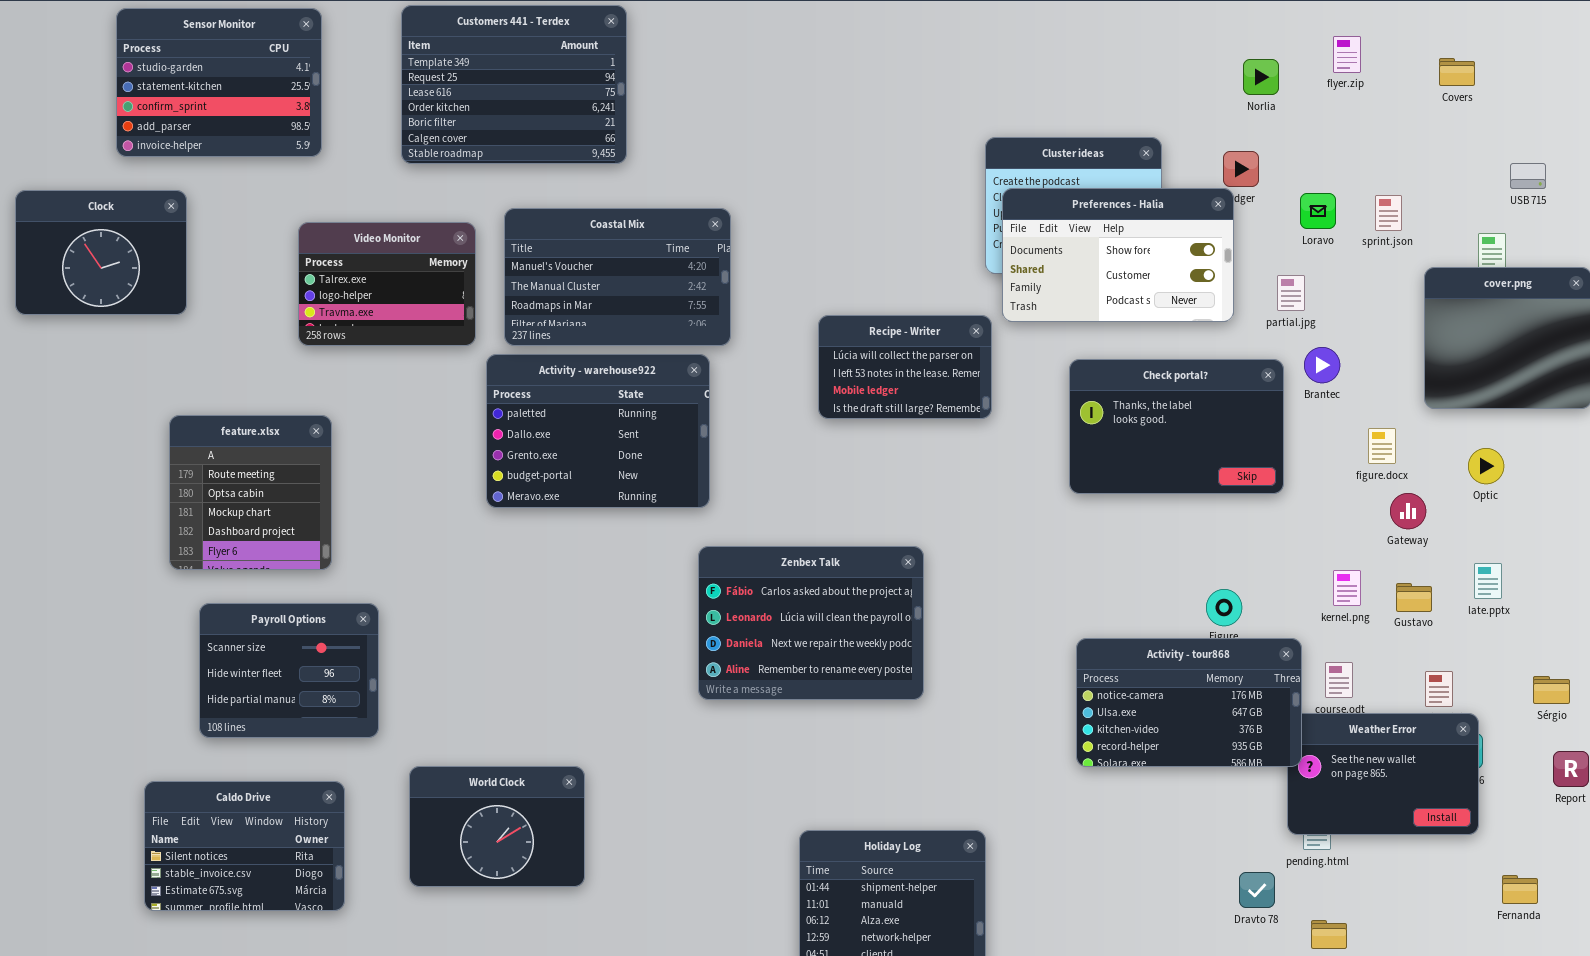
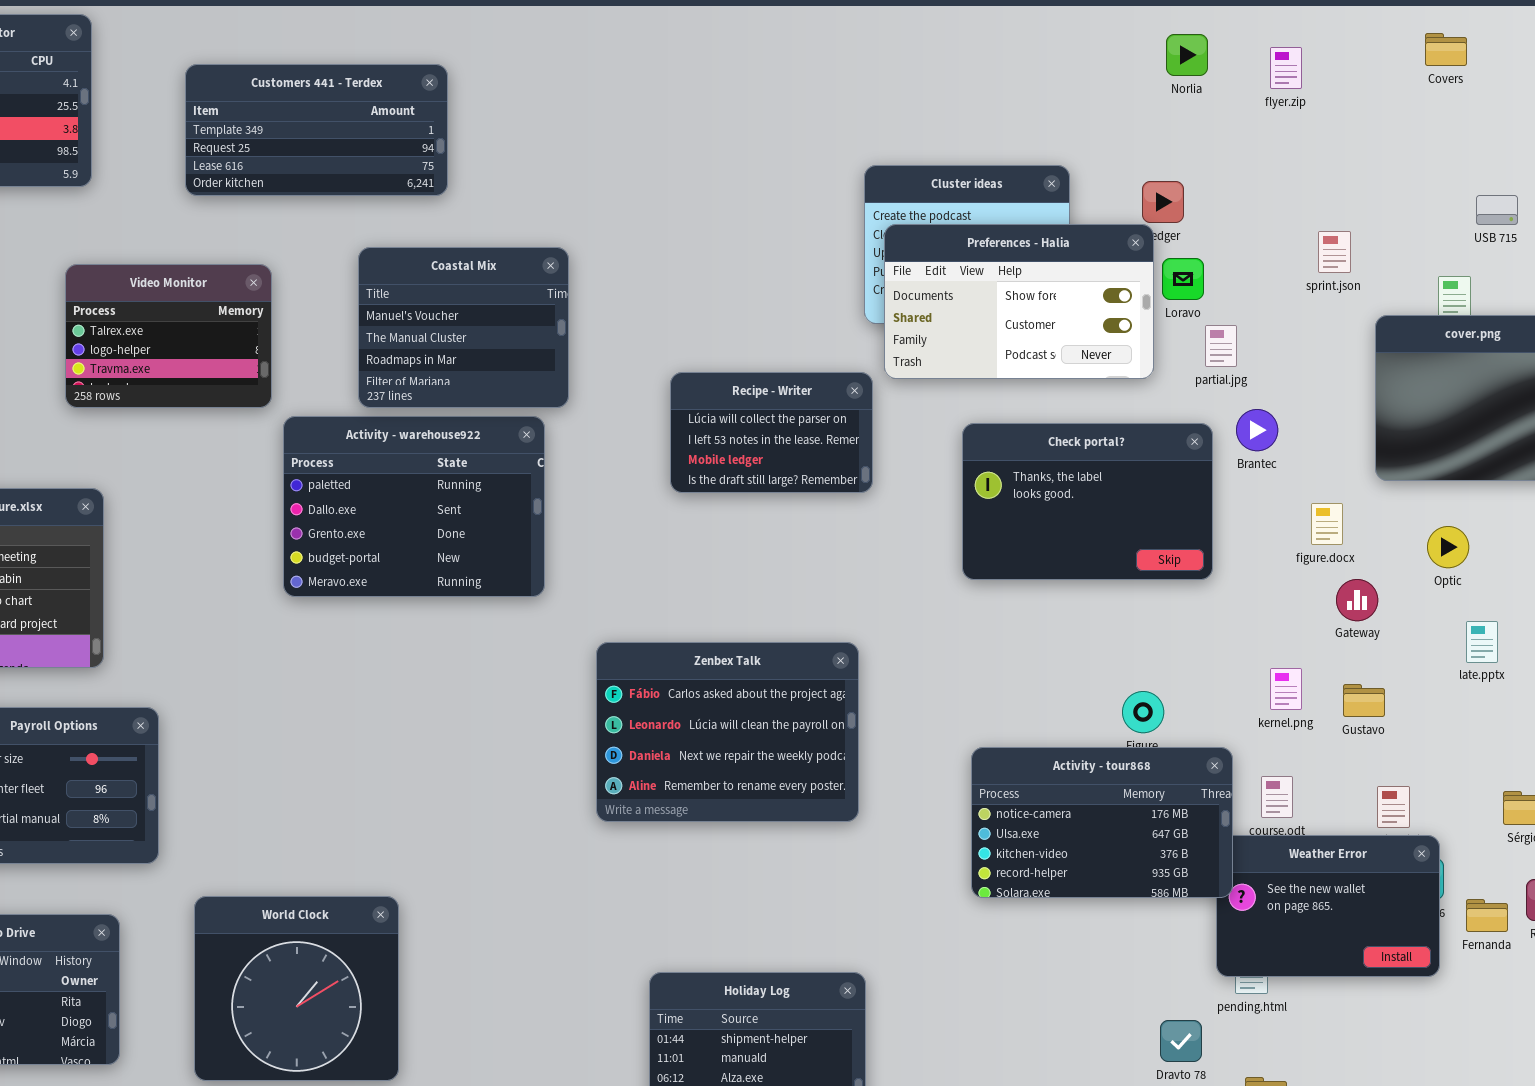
Customers 441 - Terdex: [401,5,627,164] -> [185,64,448,196], resized
Covers: [1439,58,1475,86] -> [1425,33,1467,66], moved
Norlia: [1243,59,1279,95] -> [1166,34,1208,76], moved
Loravo: [1300,193,1336,229] -> [1162,258,1204,300], moved
Coastal Mix: [504,208,731,346] -> [358,247,569,408], resized
Zenbex Talk: [698,546,924,700] -> [596,642,859,822], moved
late.pptx: [1474,563,1502,599] -> [1466,621,1498,663], moved
World Clock: [409,766,585,887] -> [194,896,399,1081], resized
Fernanda: [1502,875,1538,904] -> [1466,899,1508,932], moved

